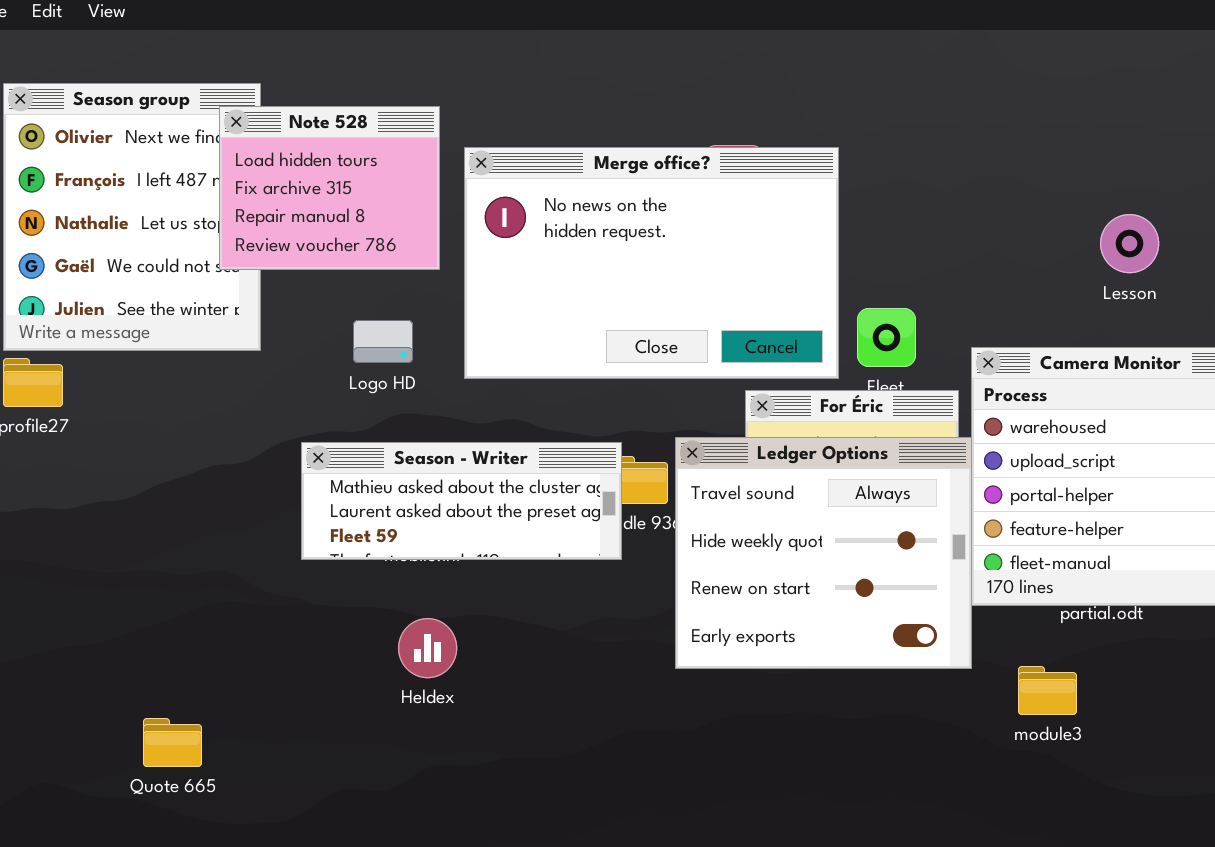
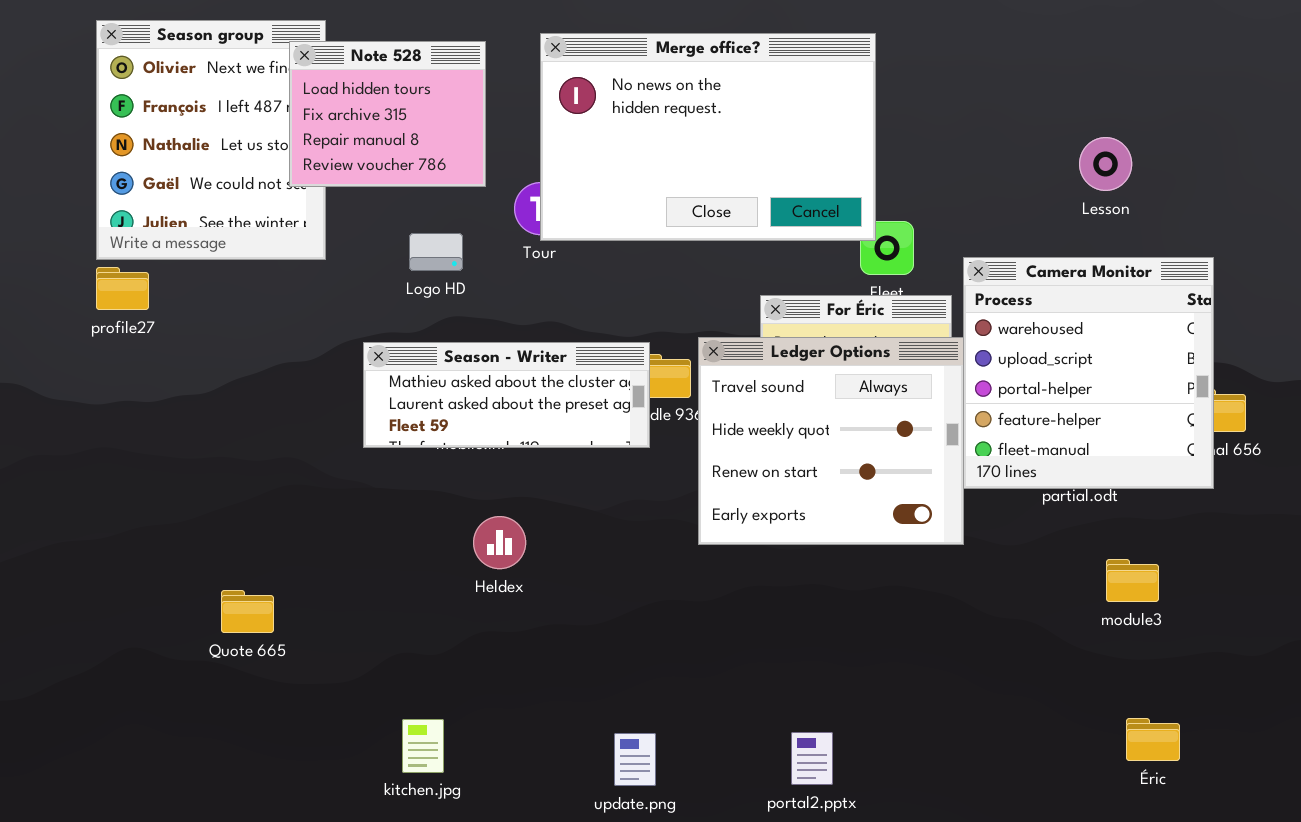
Merge office?: [464,147,839,379] -> [540,33,876,241], moved
Heldex: [398,618,457,678] -> [473,516,526,569], moved
module3: [1018,666,1077,715] -> [1106,559,1159,602], moved

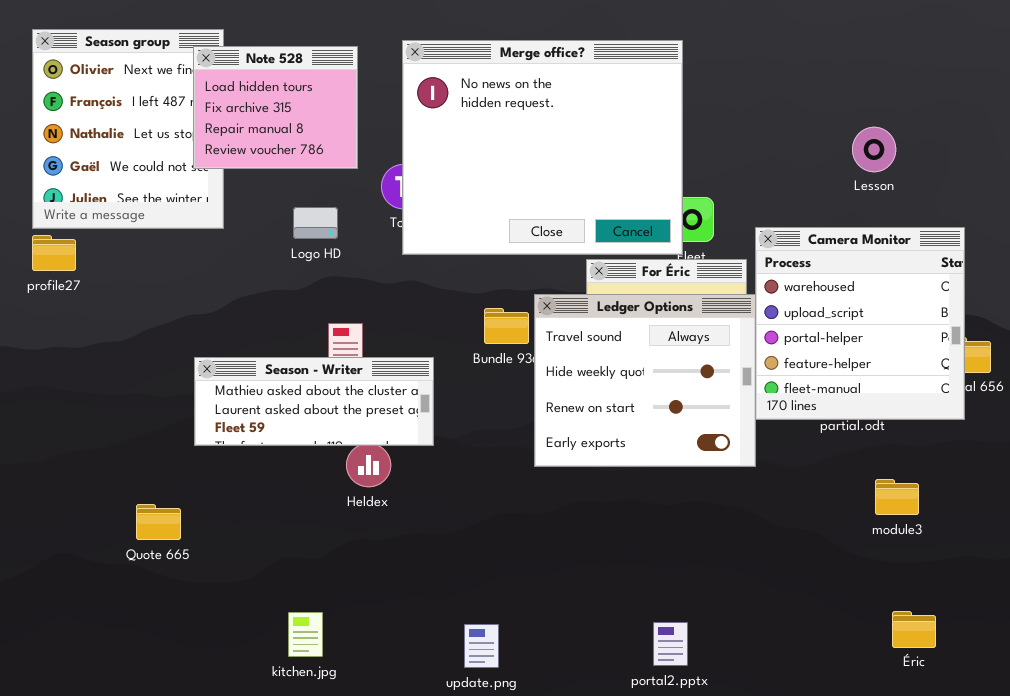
Merge office?: [540,33,876,241] -> [402,40,683,255], resized
Season - Writer: [363,342,650,448] -> [194,357,434,446], moved
portal2.pptx: [791,732,833,785] -> [653,622,688,666], moved

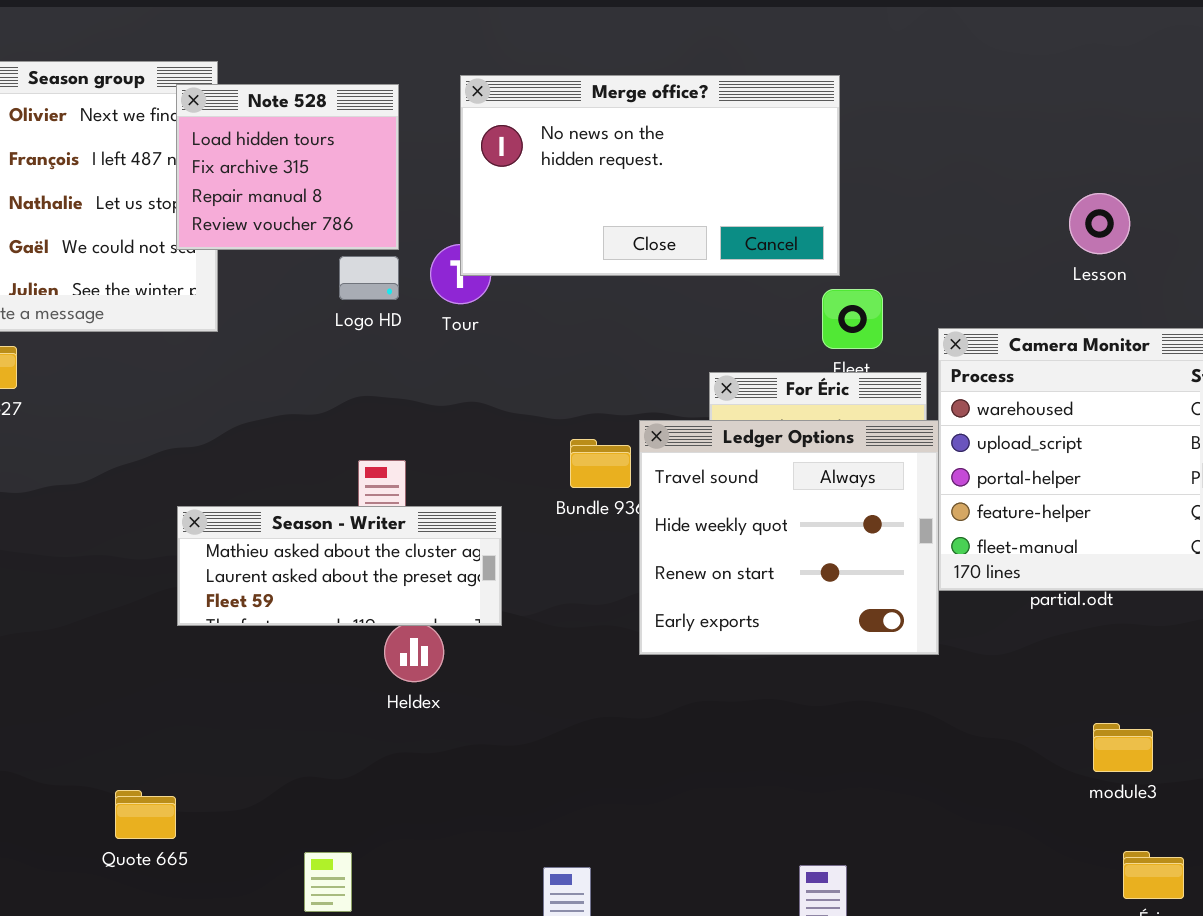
Merge office?: [402,40,683,255] -> [460,75,840,276], resized
Logo HD: [293,207,338,239] -> [339,256,399,300], moved
module3: [875,479,919,515] -> [1093,723,1153,772], moved
Quote 665: [136,504,181,540] -> [115,790,176,839], moved

